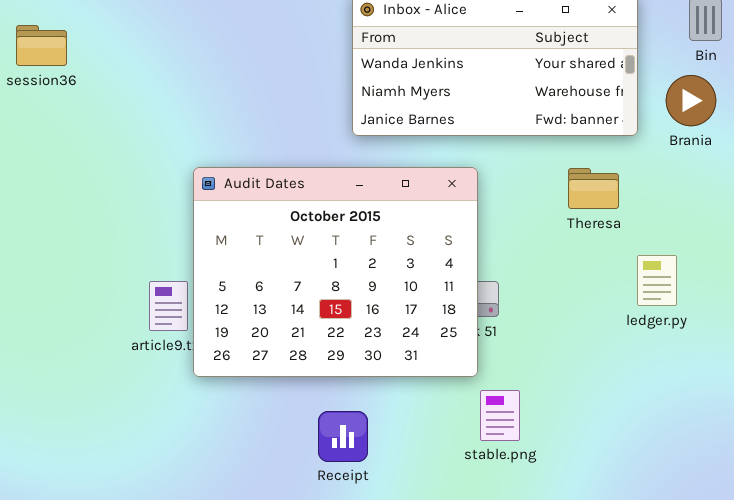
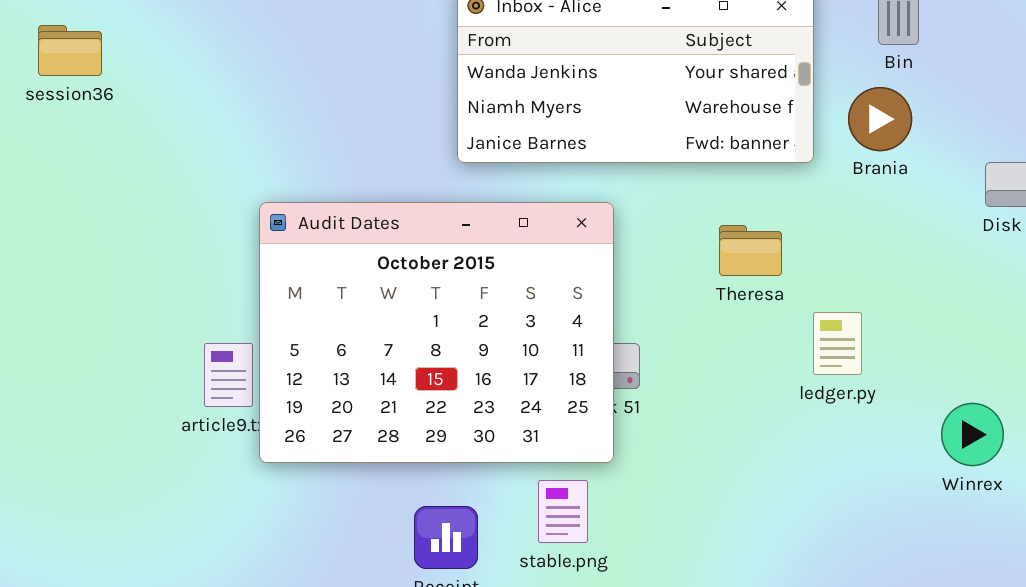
Theresa: [568,168,619,209] -> [719,225,782,276], moved
stable.png: [480,390,520,441] -> [538,480,588,543], moved

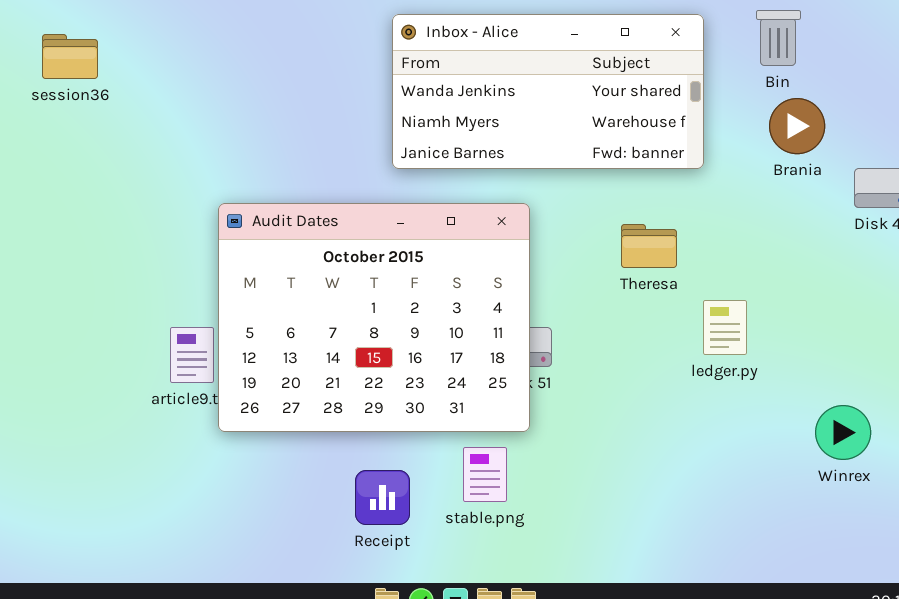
session36: [38,25,102,76] -> [42,34,98,79], moved
Brania: [848,87,912,151] -> [769,98,825,154], moved
Winrex: [941,403,1004,466] -> [815,405,871,460], moved

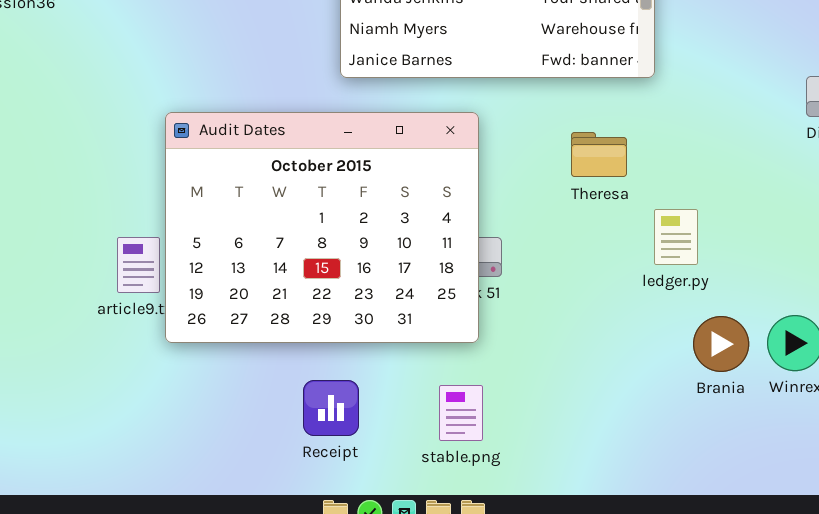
Brania: [769,98,825,154] -> [693,316,749,372], moved
stable.png: [463,447,507,502] -> [439,385,483,441], moved

